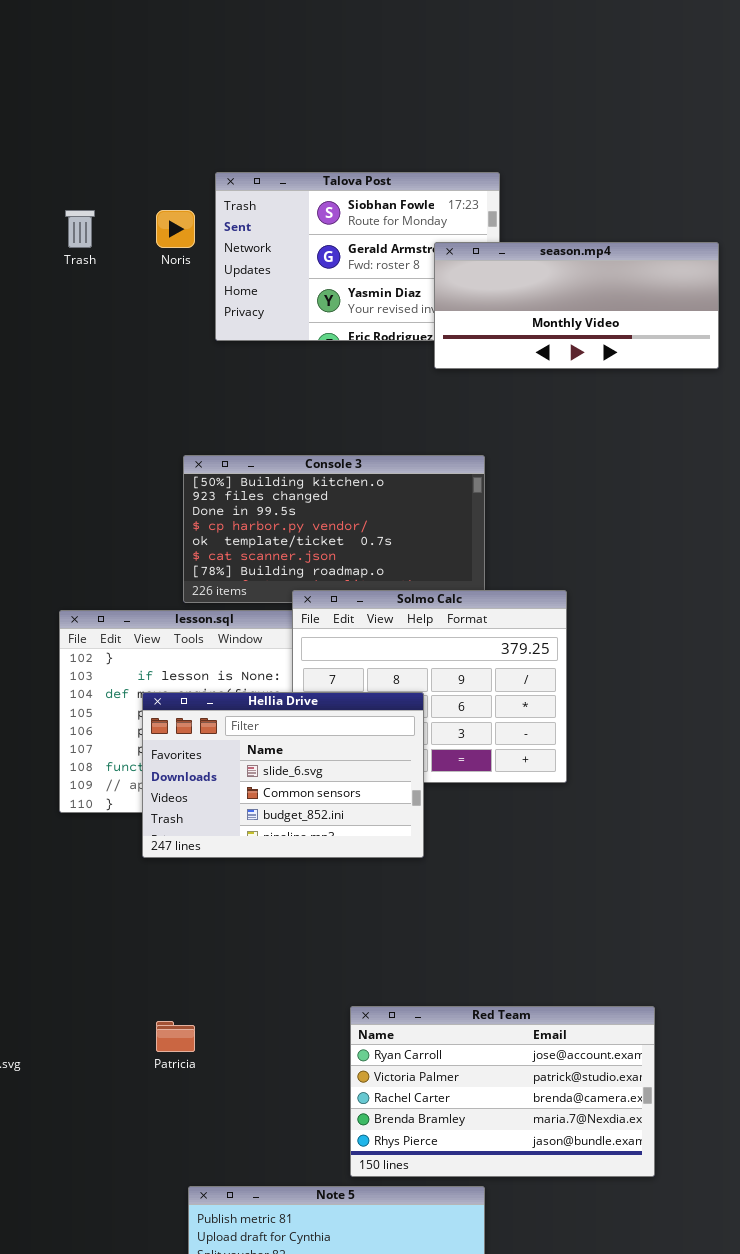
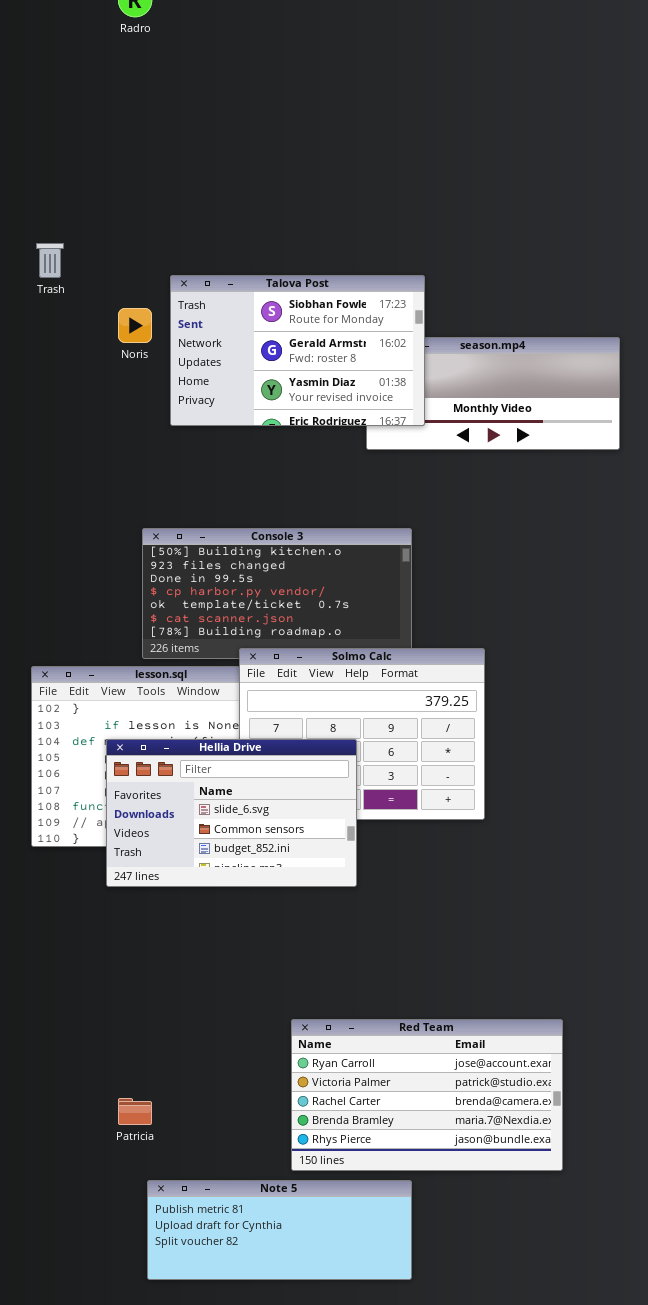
Talova Post: [215,172,500,341] -> [170,275,425,426], raised
Trash: [65,210,95,248] -> [36,243,64,278], moved
Patricia: [156,1021,195,1052] -> [118,1098,152,1125], moved

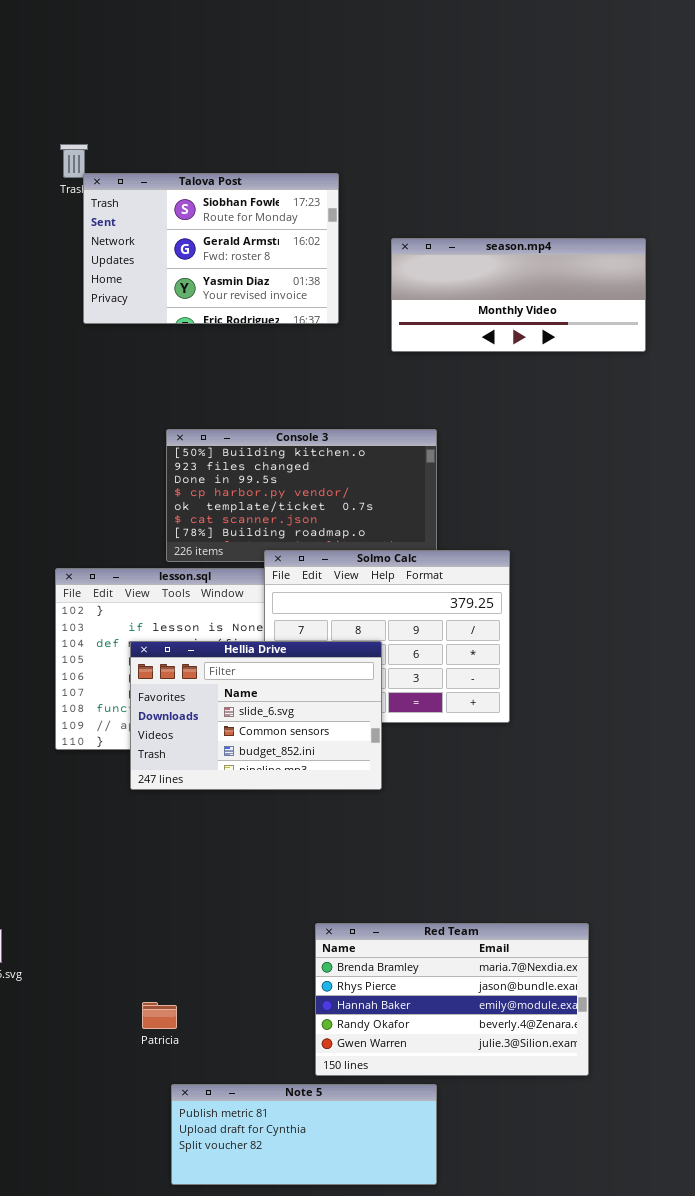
Talova Post: [170,275,425,426] -> [83,173,339,324], moved
Red Team: [291,1019,563,1171] -> [315,923,589,1076], scrolled down 3 rows

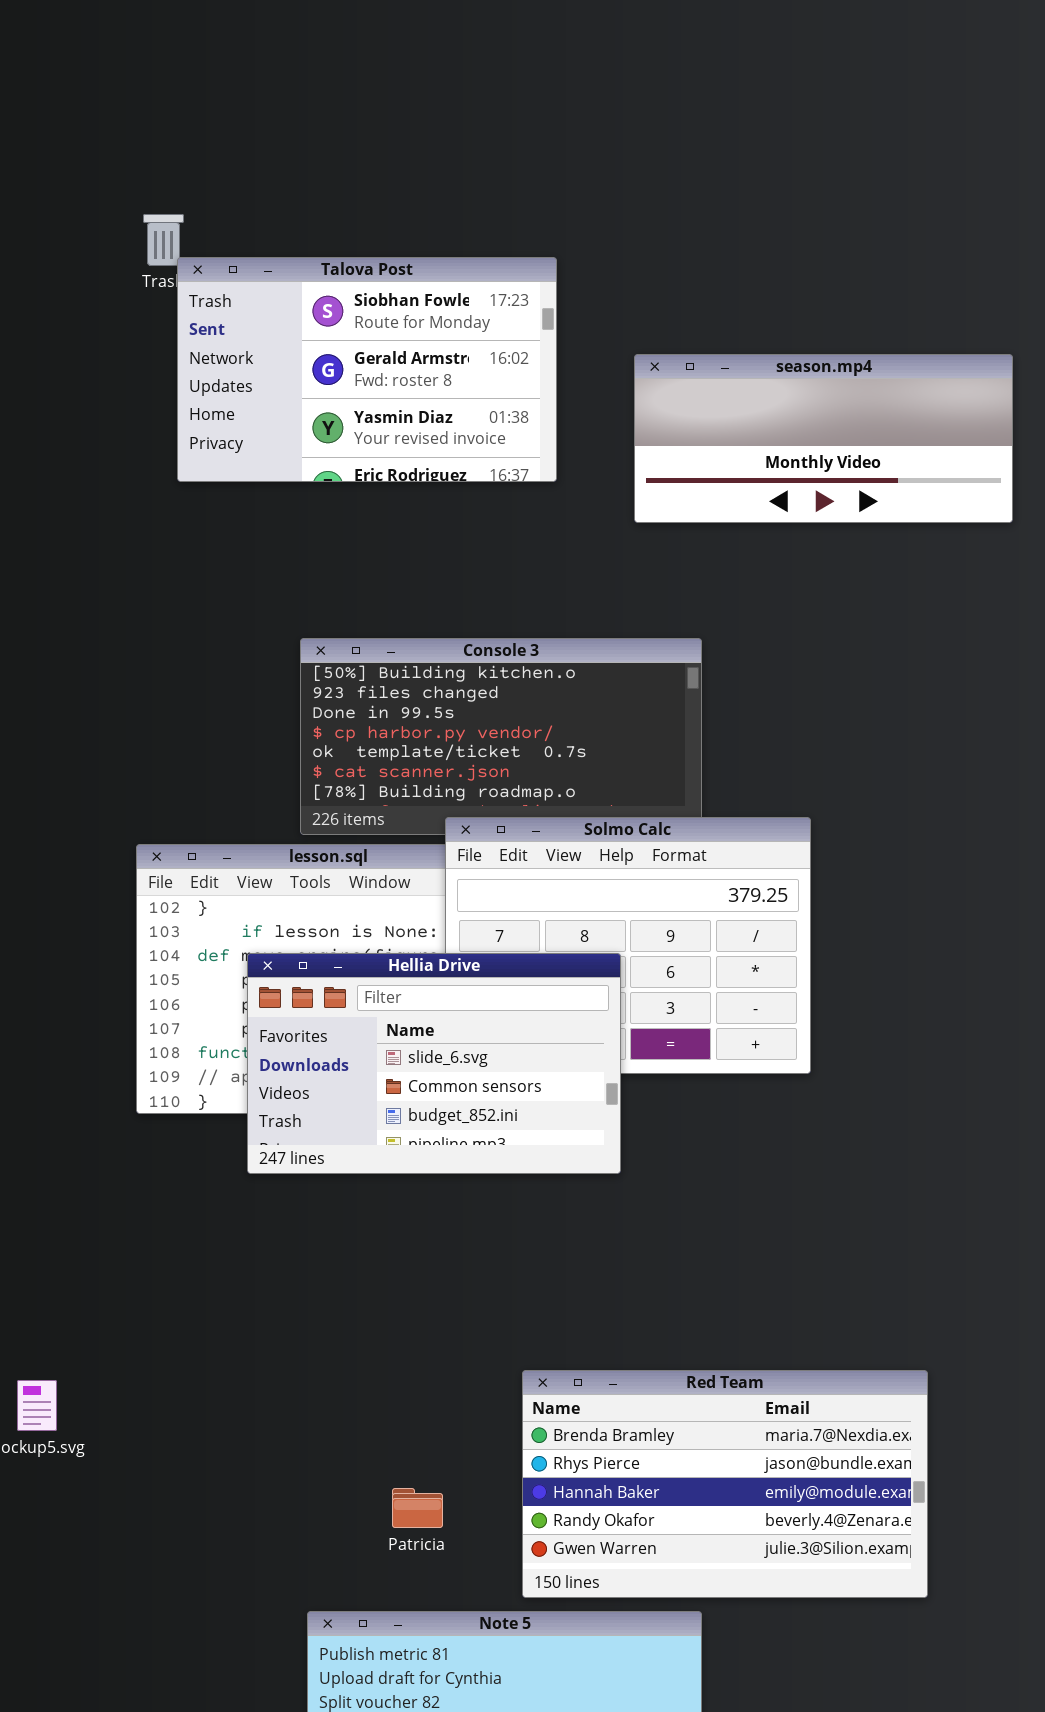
Patricia: [142,1002,177,1029] -> [392,1488,443,1528], moved

